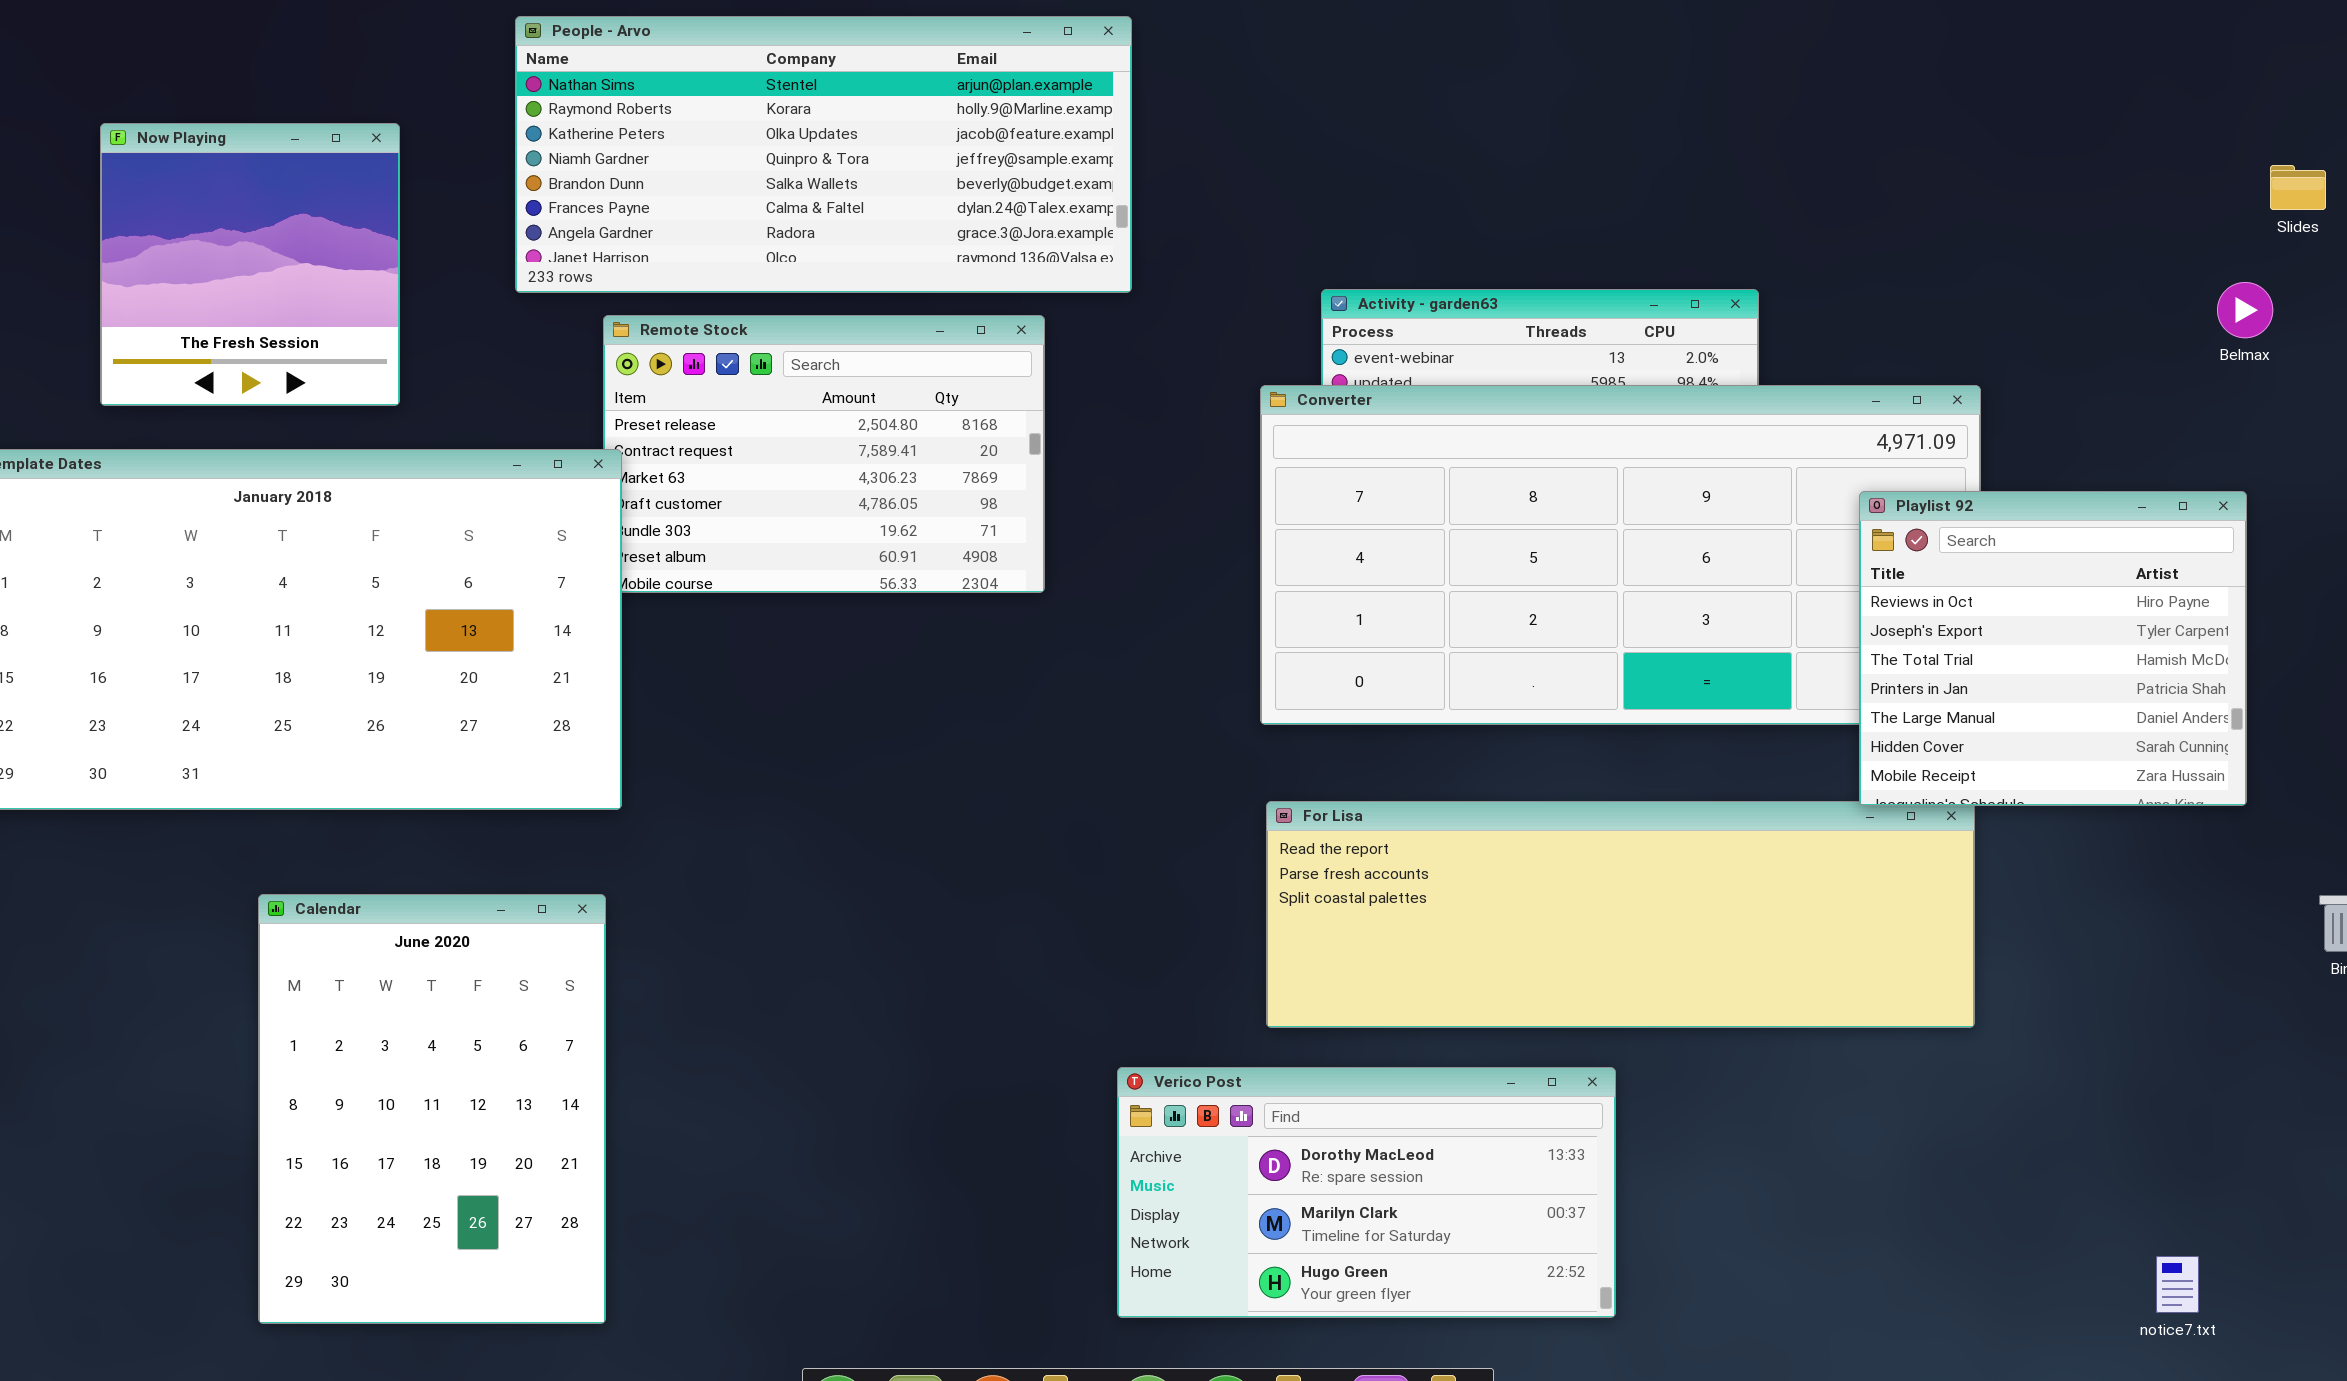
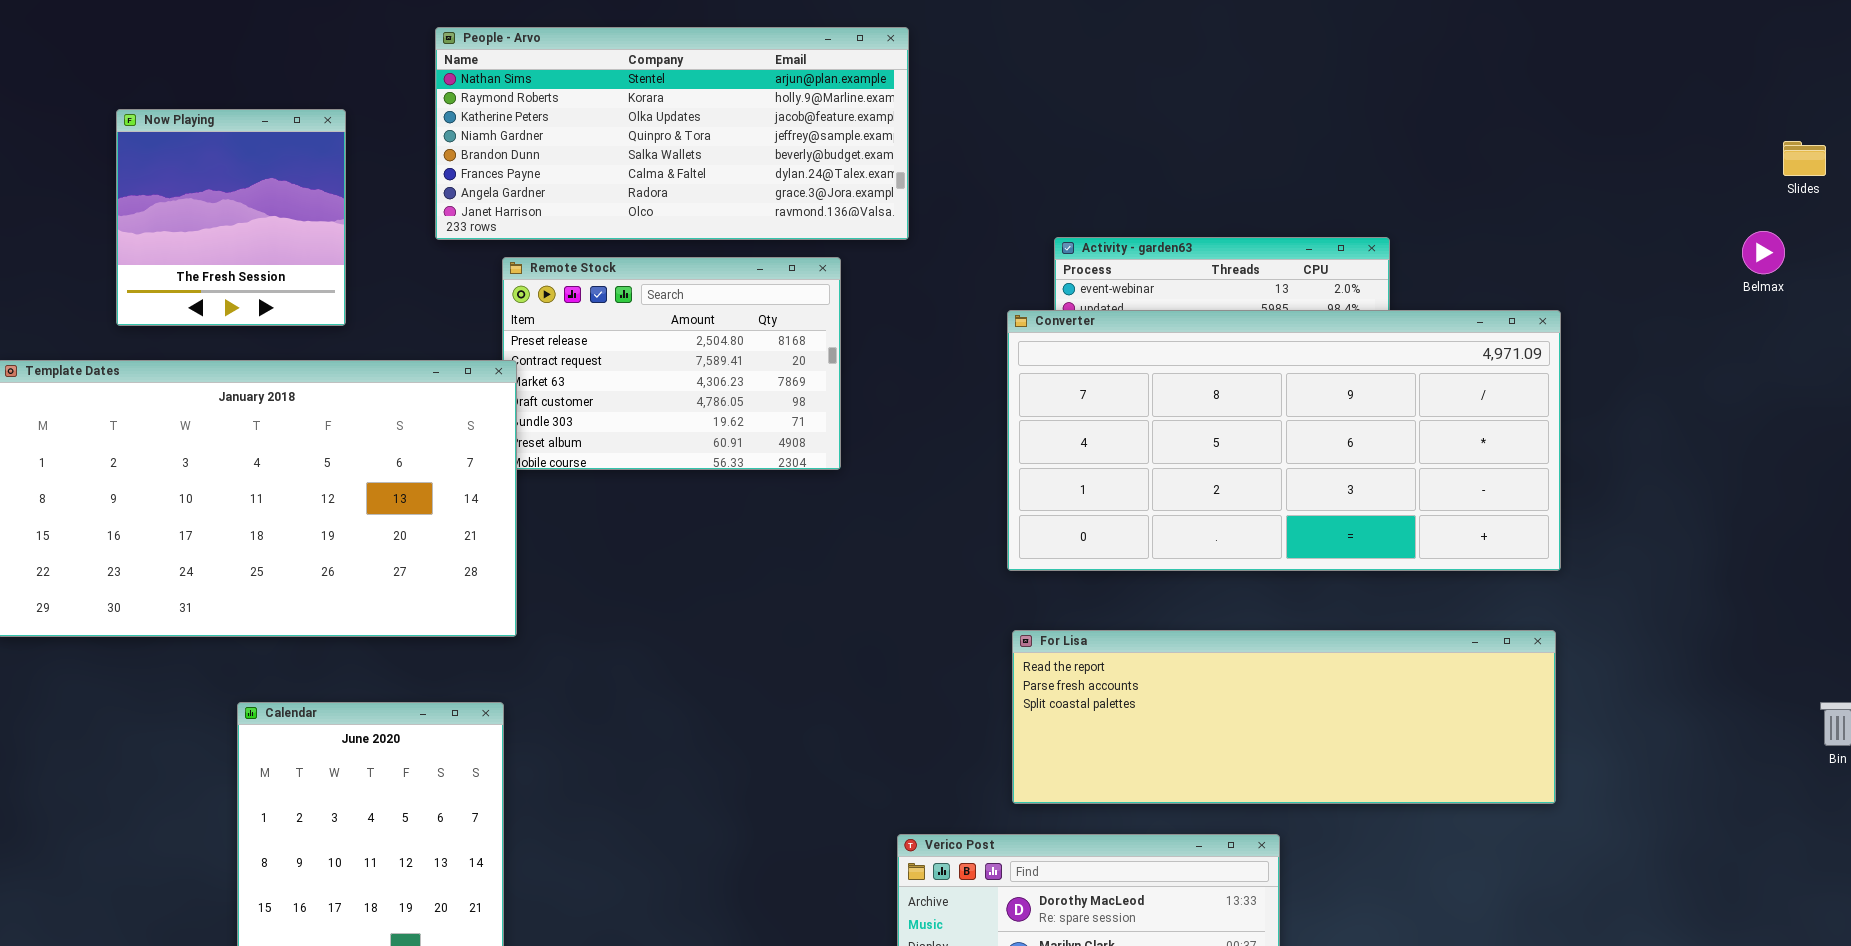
Playlist 92: [1859,491,2247,806] -> none, closed

